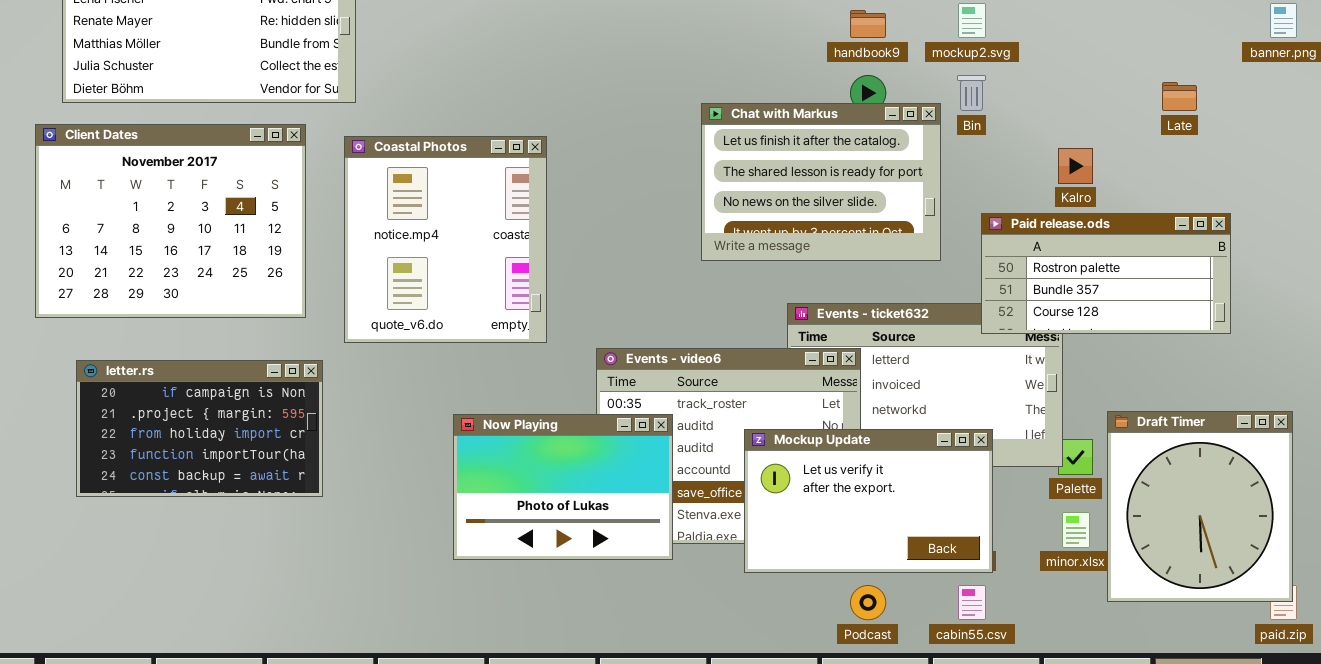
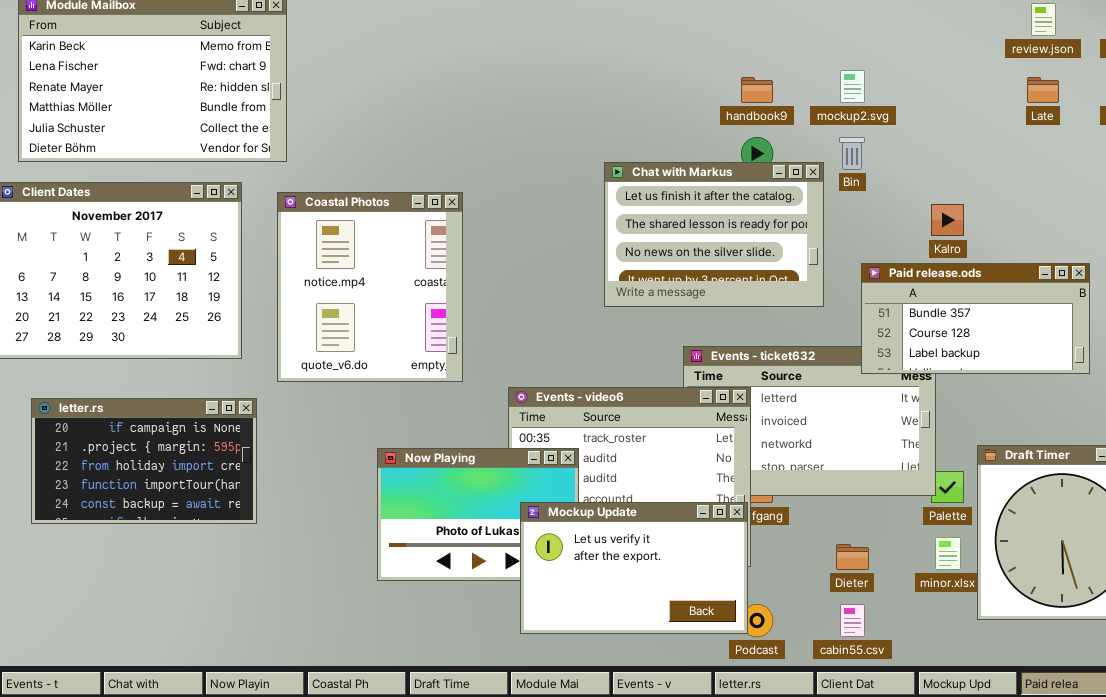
Late: [1162,82,1197,111] -> [1027,77,1059,103], moved
Paid release.ods: [981,213,1231,334] -> [861,263,1090,374], scrolled down 1 row
Mockup Update: [744,429,993,573] -> [520,502,748,634], moved

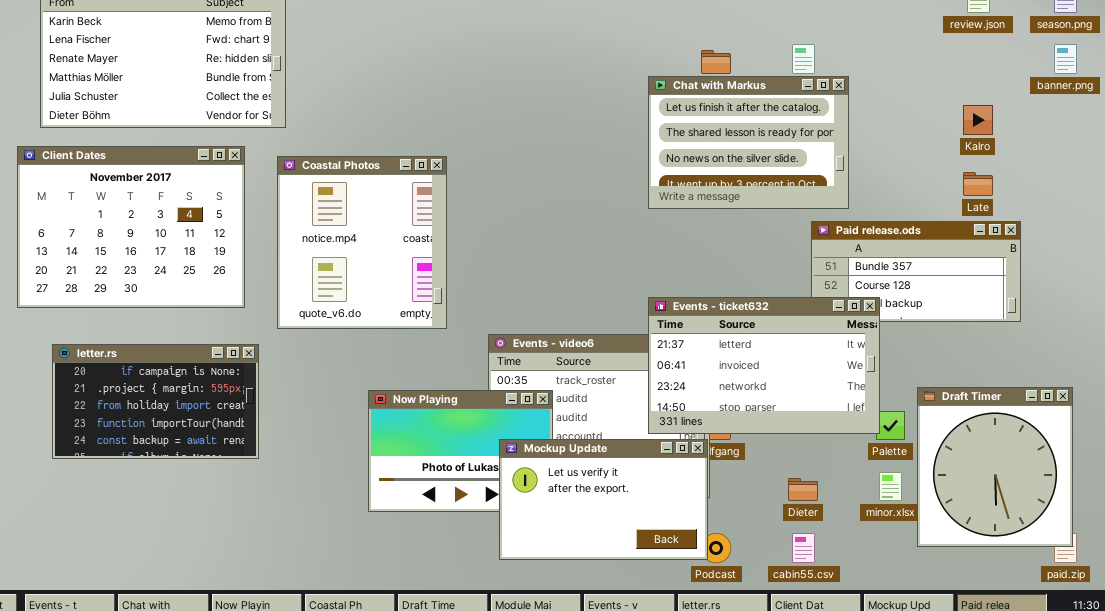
Late: [1027,77,1059,103] -> [963,172,993,196], moved
Chat with Markus: [604,162,824,307] -> [648,76,849,209], moved
Kalro: [931,204,964,236] -> [963,105,993,135], moved
Events - ticket632: [683,346,936,496] -> [648,297,880,434], raised

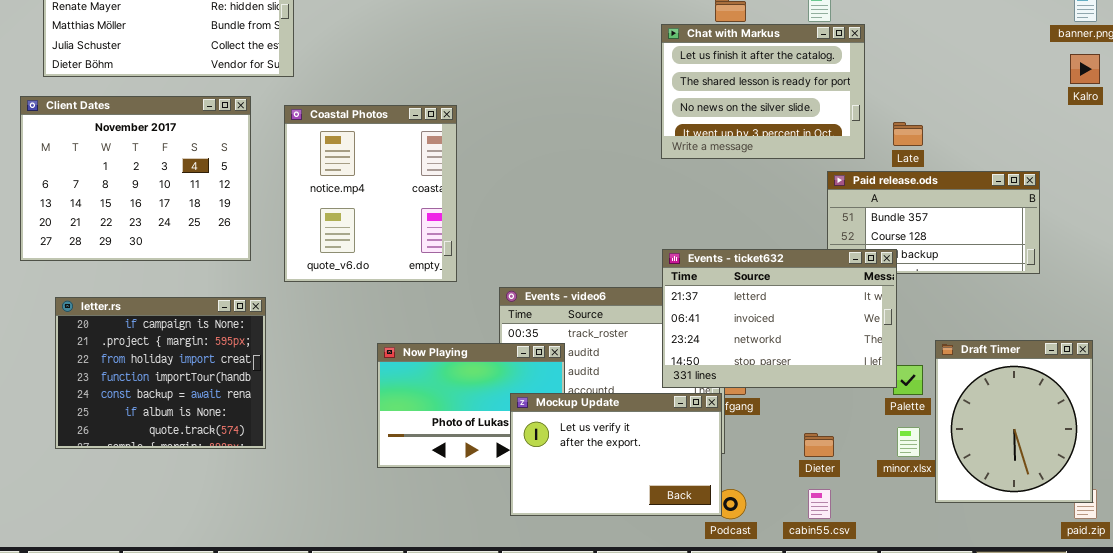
Kalro: [963,105,993,135] -> [1070,54,1100,84], moved
Late: [963,172,993,196] -> [893,122,923,146], moved
letter.rs: [52,344,259,459] -> [55,297,266,449], resized

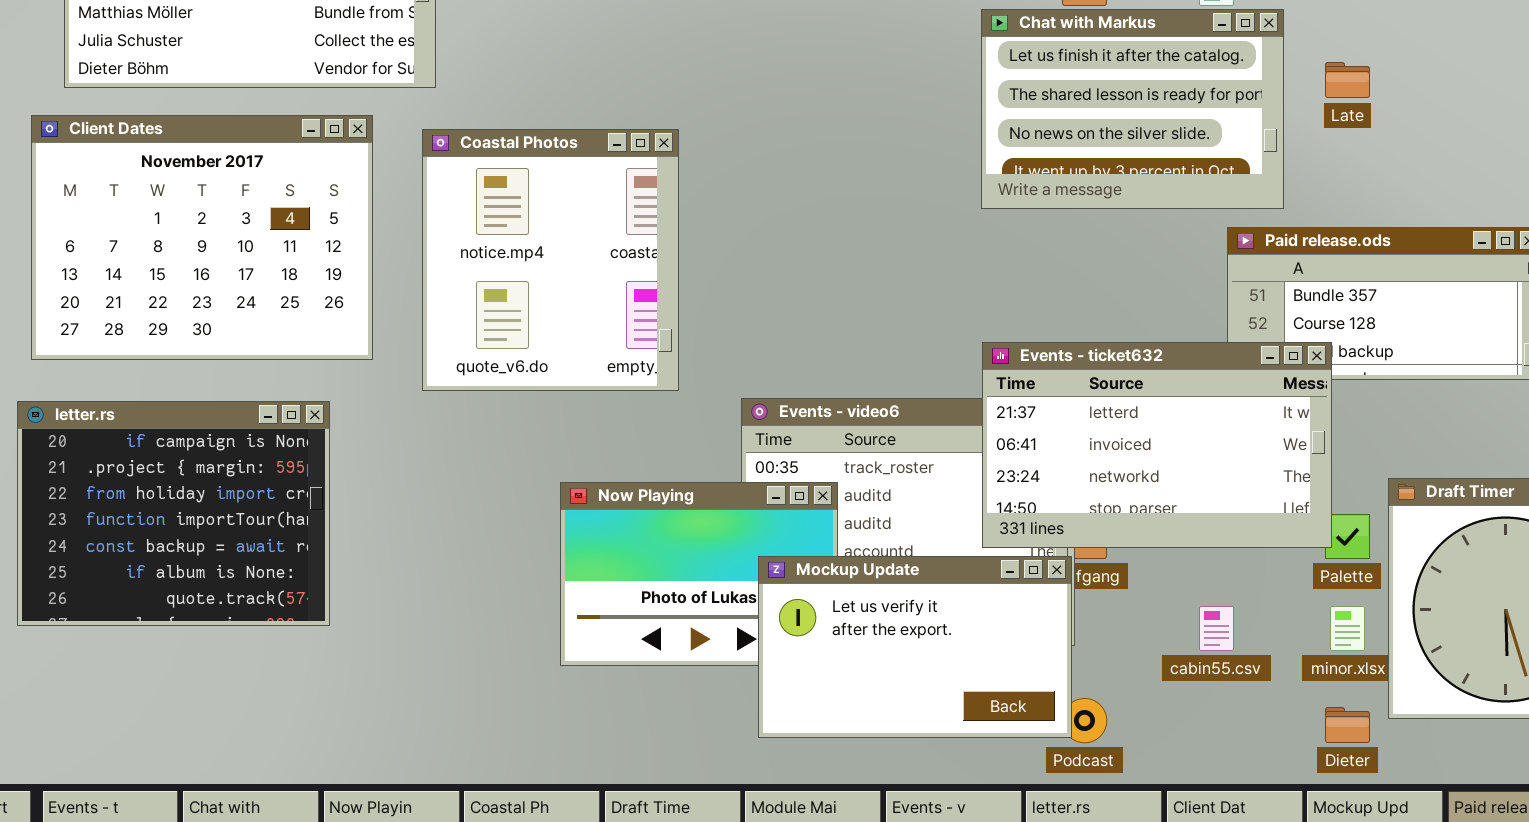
Late: [893,122,923,146] -> [1325,62,1370,98], moved
letter.rs: [55,297,266,449] -> [17,401,330,626], moved
Dieter: [804,433,834,457] -> [1325,707,1370,743], moved
cabin55.csv: [808,489,831,519] -> [1199,606,1234,651], moved

